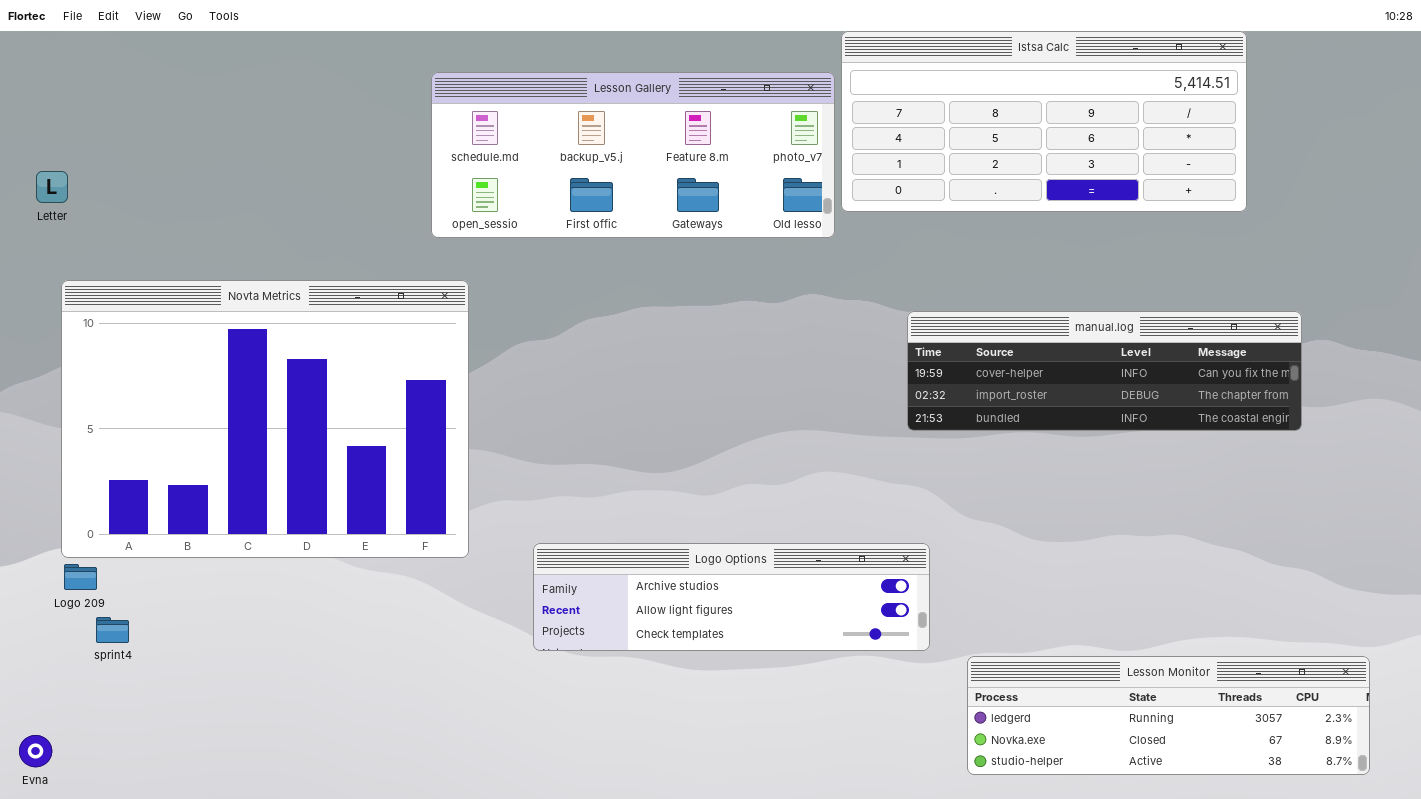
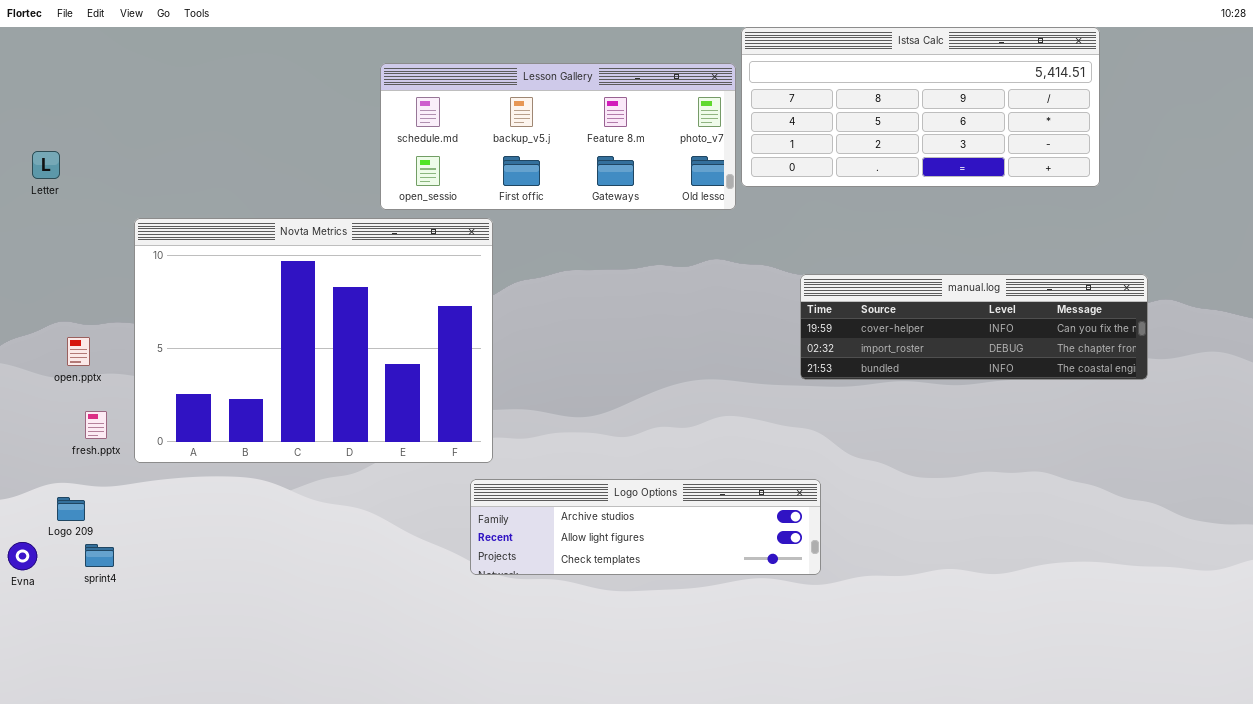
Novta Metrics: [61,280,469,558] -> [134,218,493,463], moved
Lesson Monitor: [967,656,1370,775] -> none, closed
Evna: [19,735,52,767] -> [8,542,37,570], moved

